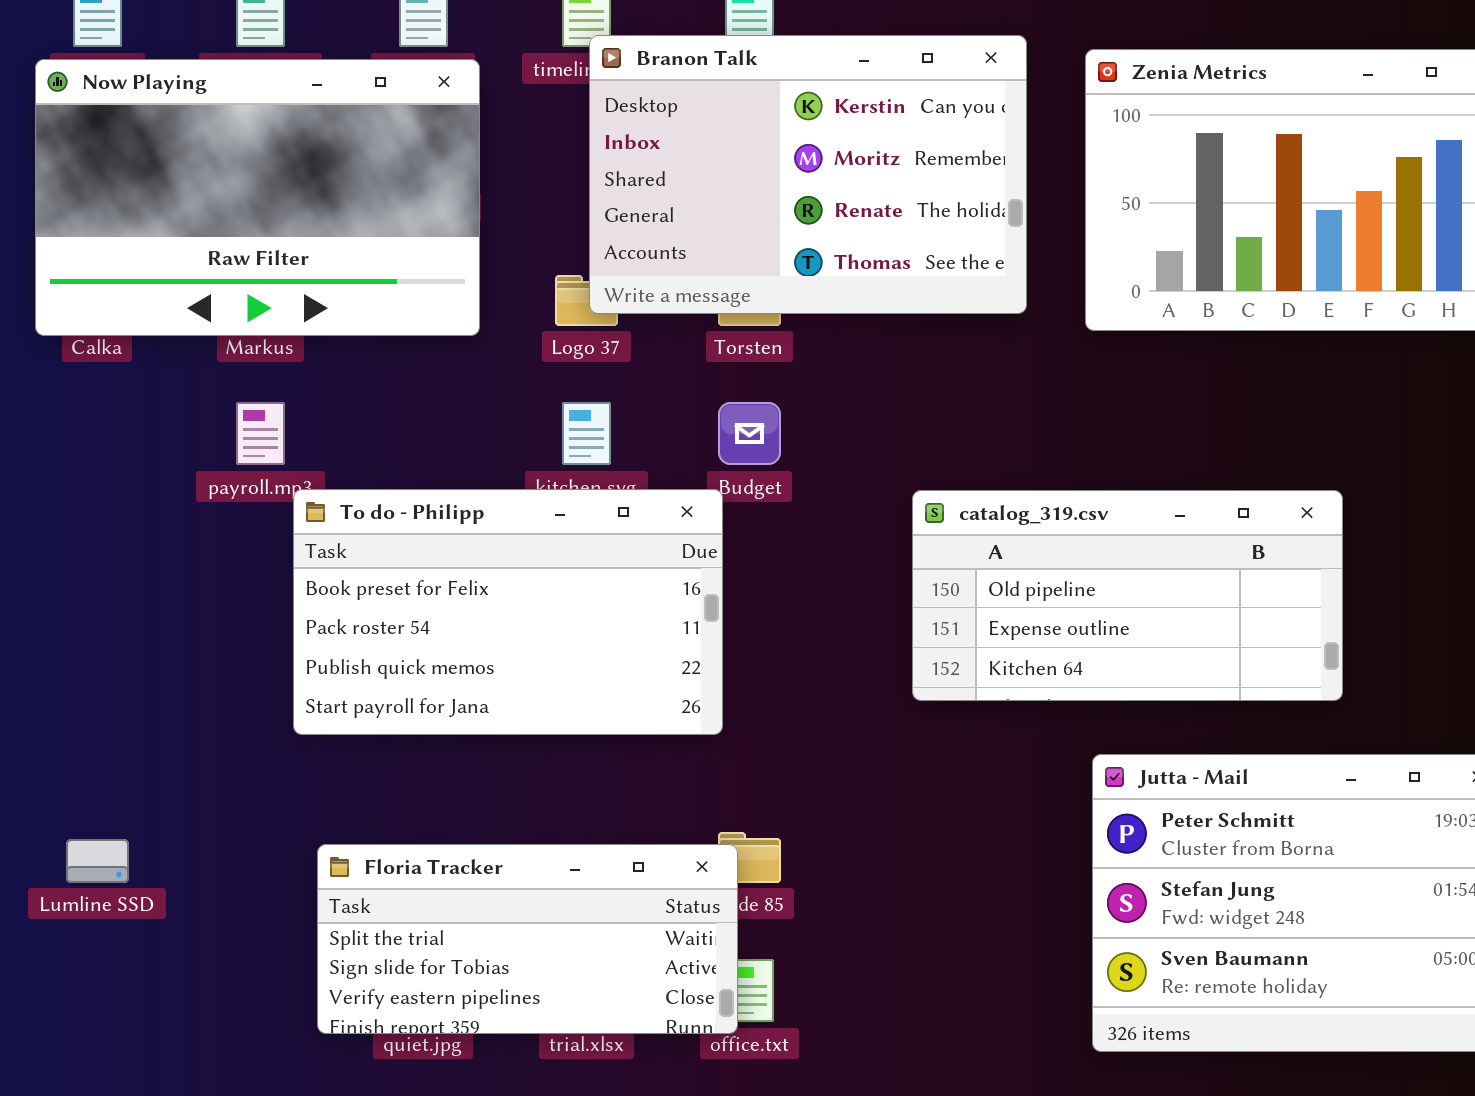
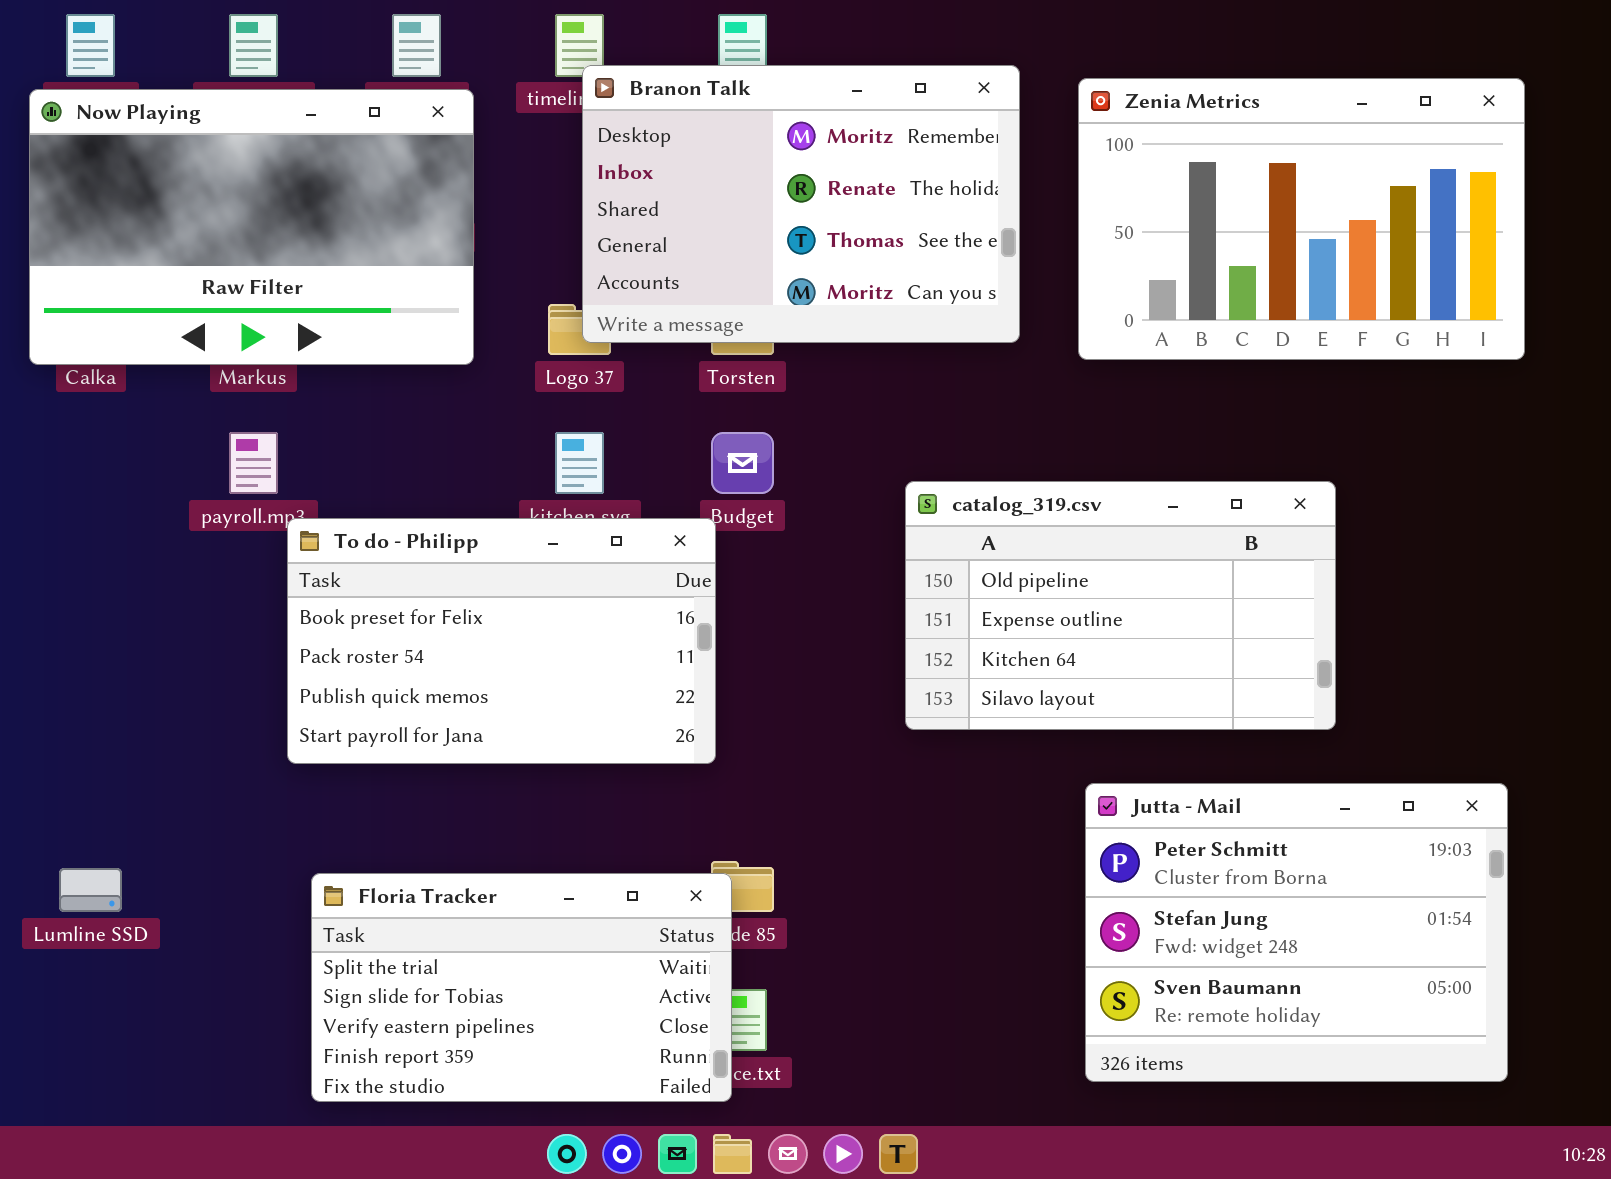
Branon Talk: [589,35,1027,314] -> [582,65,1020,343], scrolled down 1 row
catalog_319.csv: [912,490,1343,701] -> [905,481,1336,730], resized
Floria Tracker: [317,844,738,1034] -> [311,873,732,1102], resized

